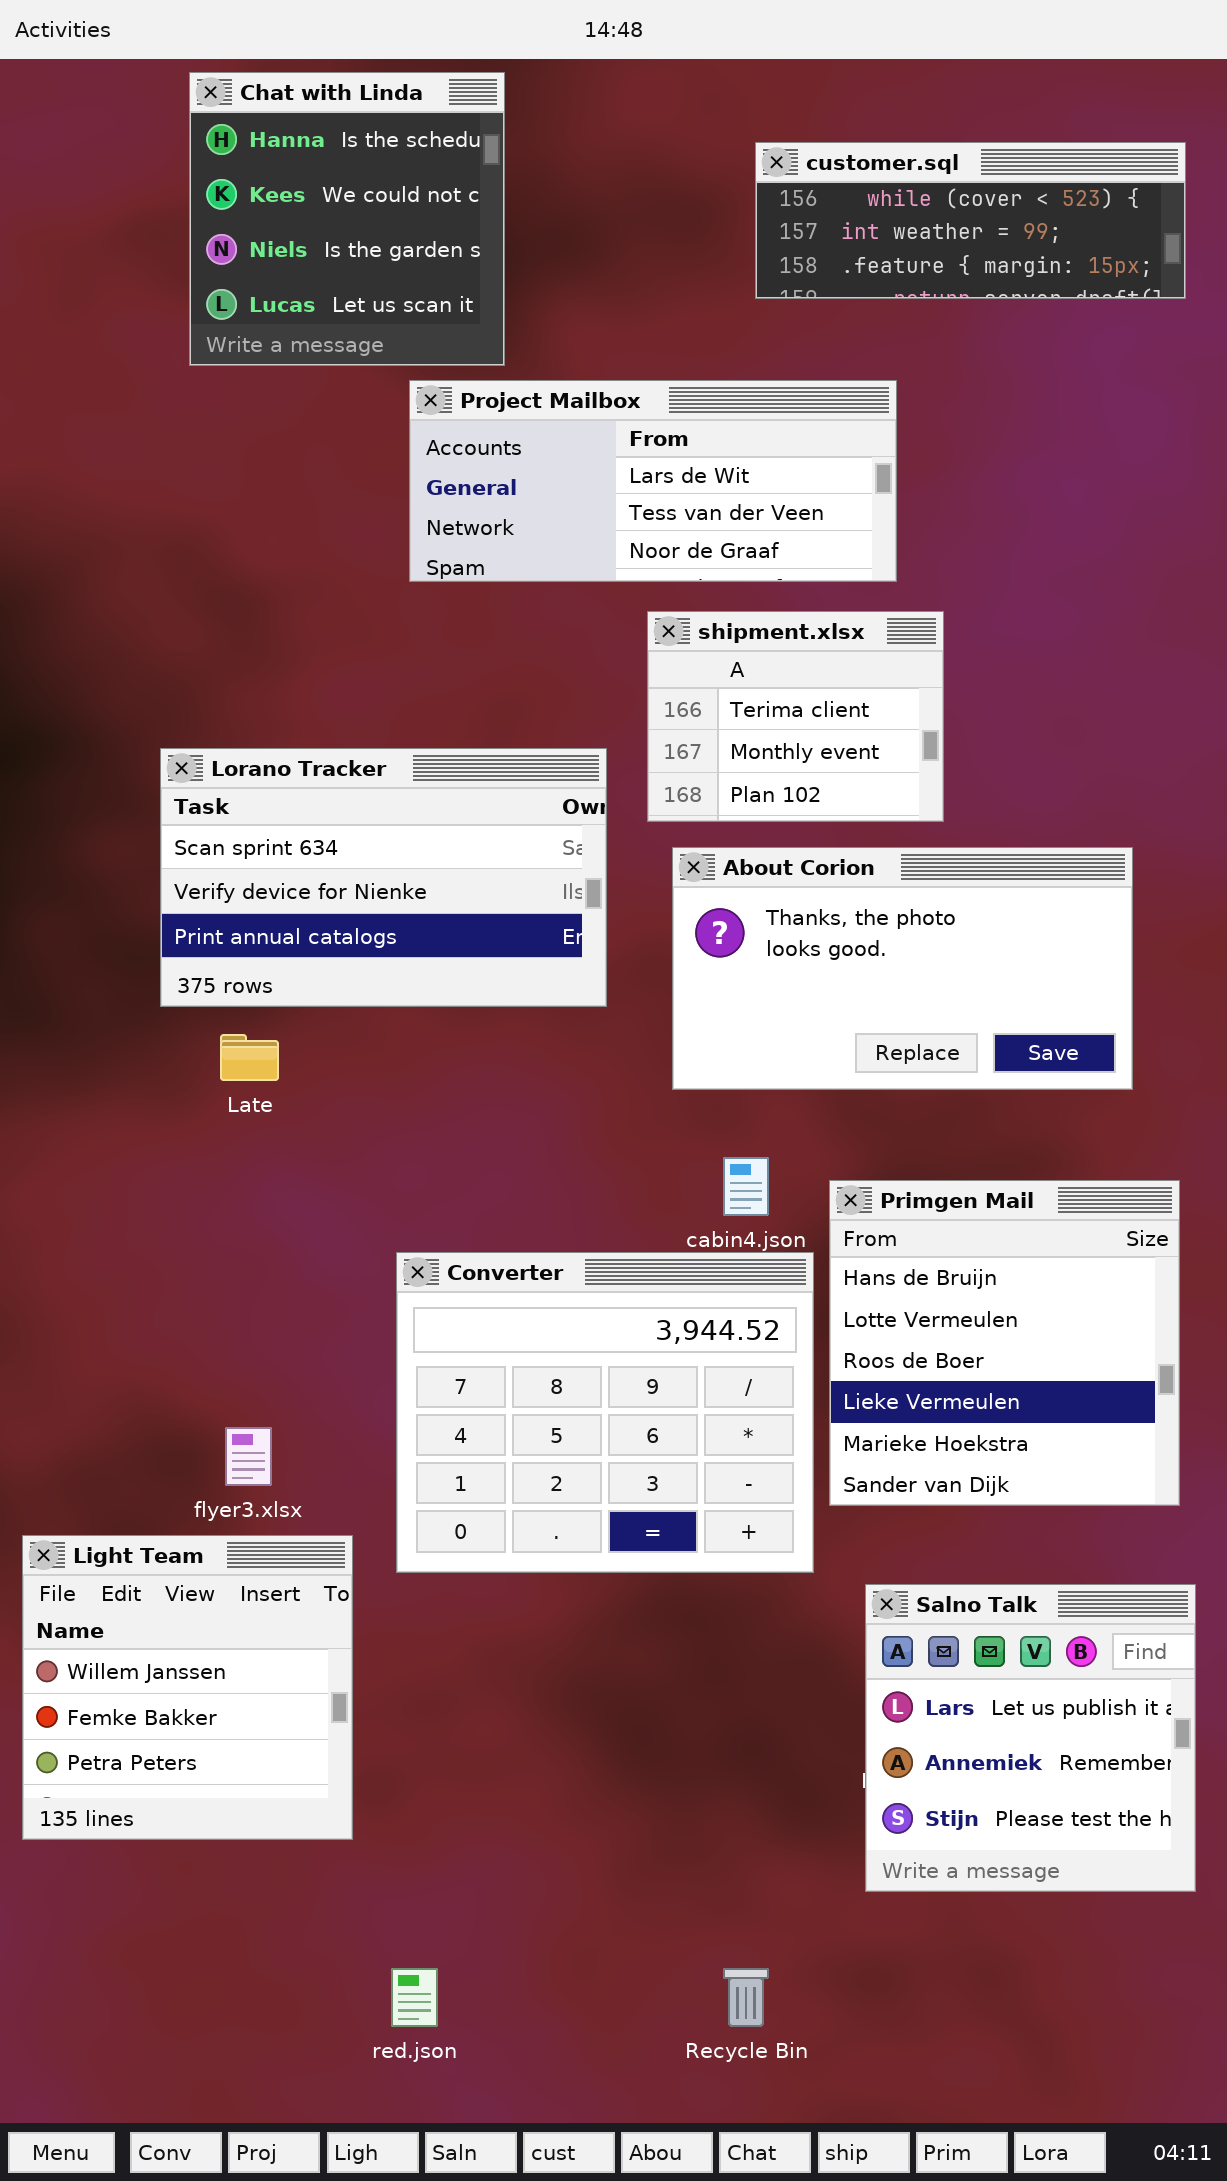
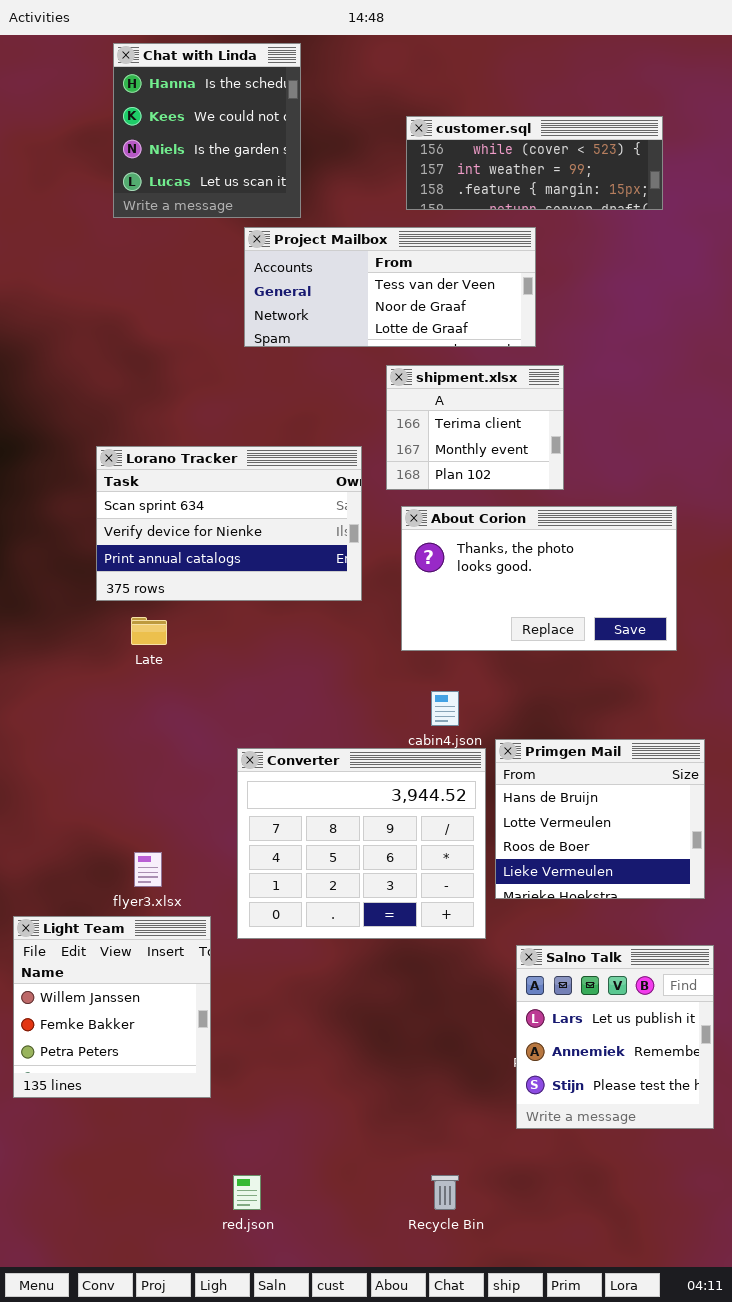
customer.sql: [755,142,1186,299] -> [406,116,663,210], moved
Project Mailbox: [409,380,897,582] -> [244,227,536,347], scrolled down 1 row
Primgen Mail: [829,1180,1180,1506] -> [495,739,705,899], resized

